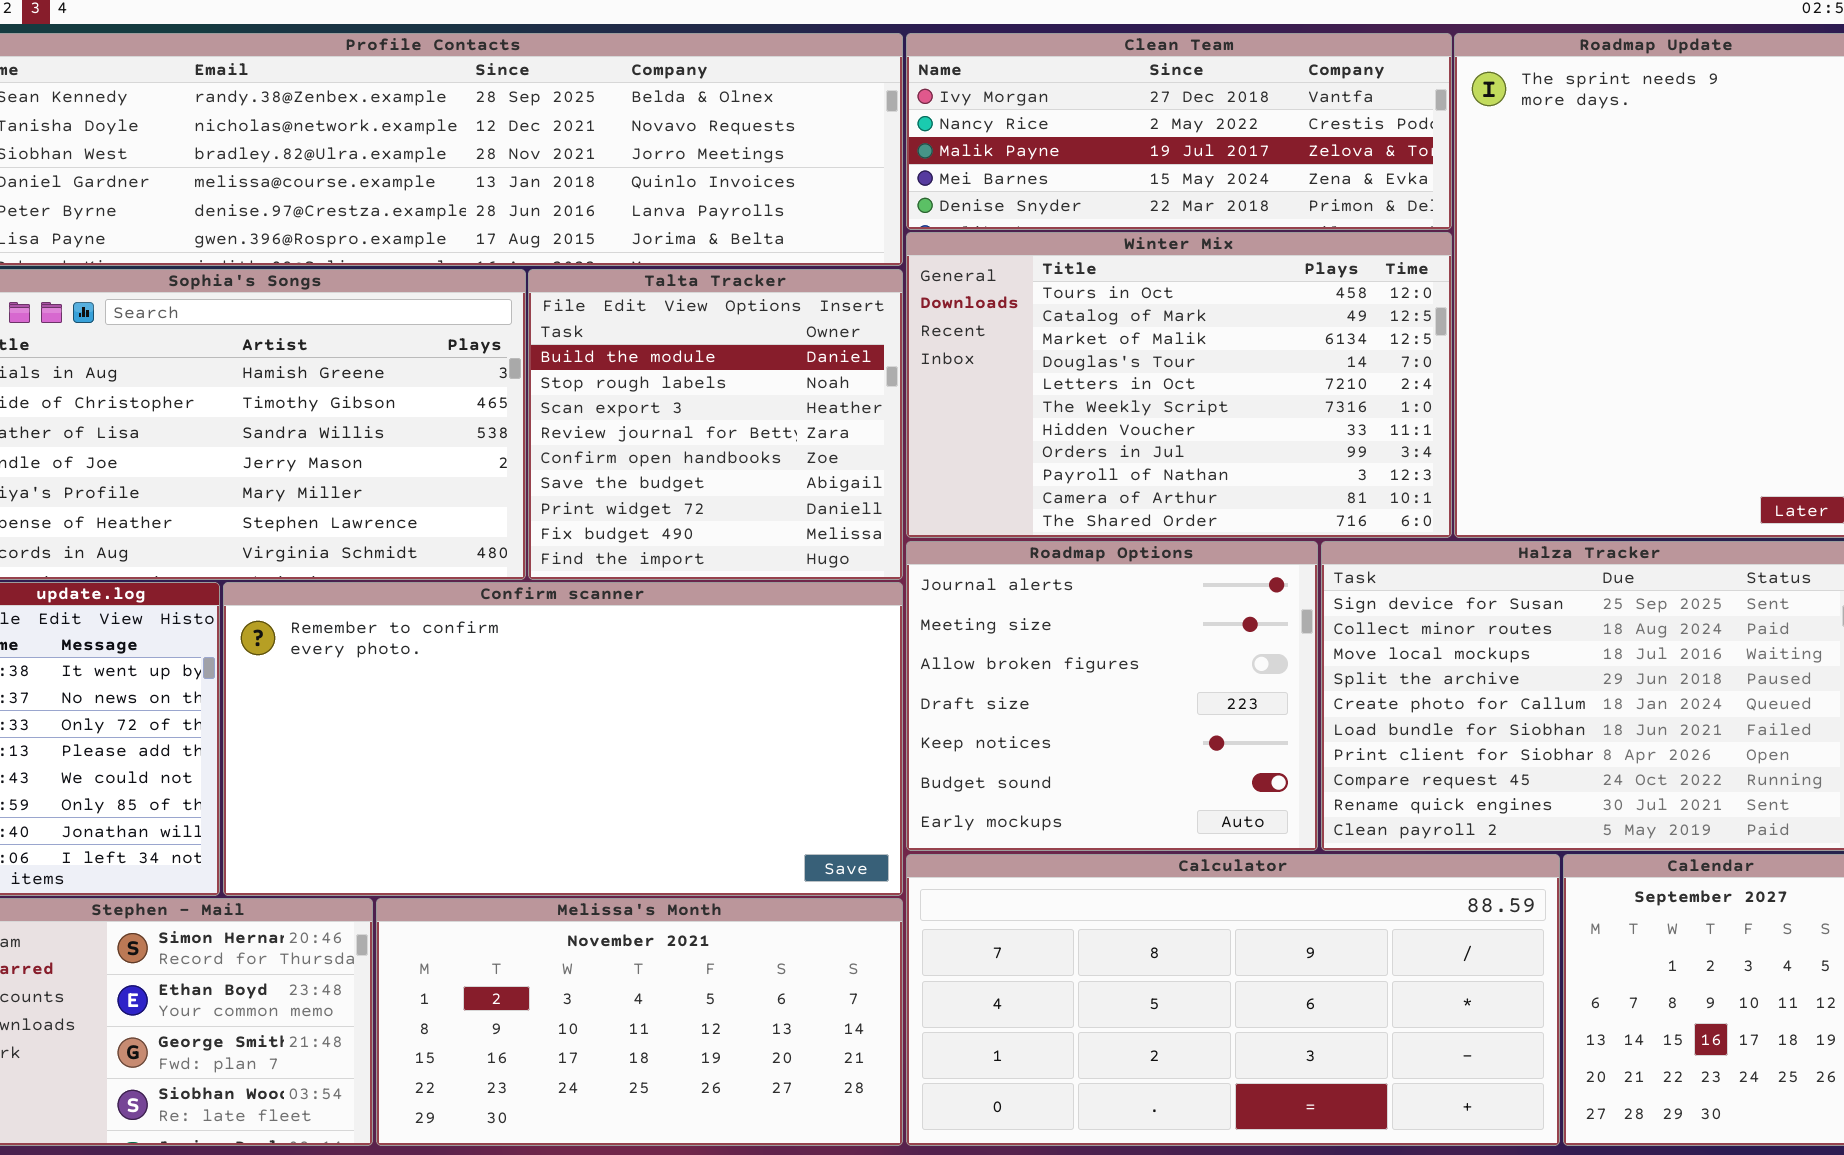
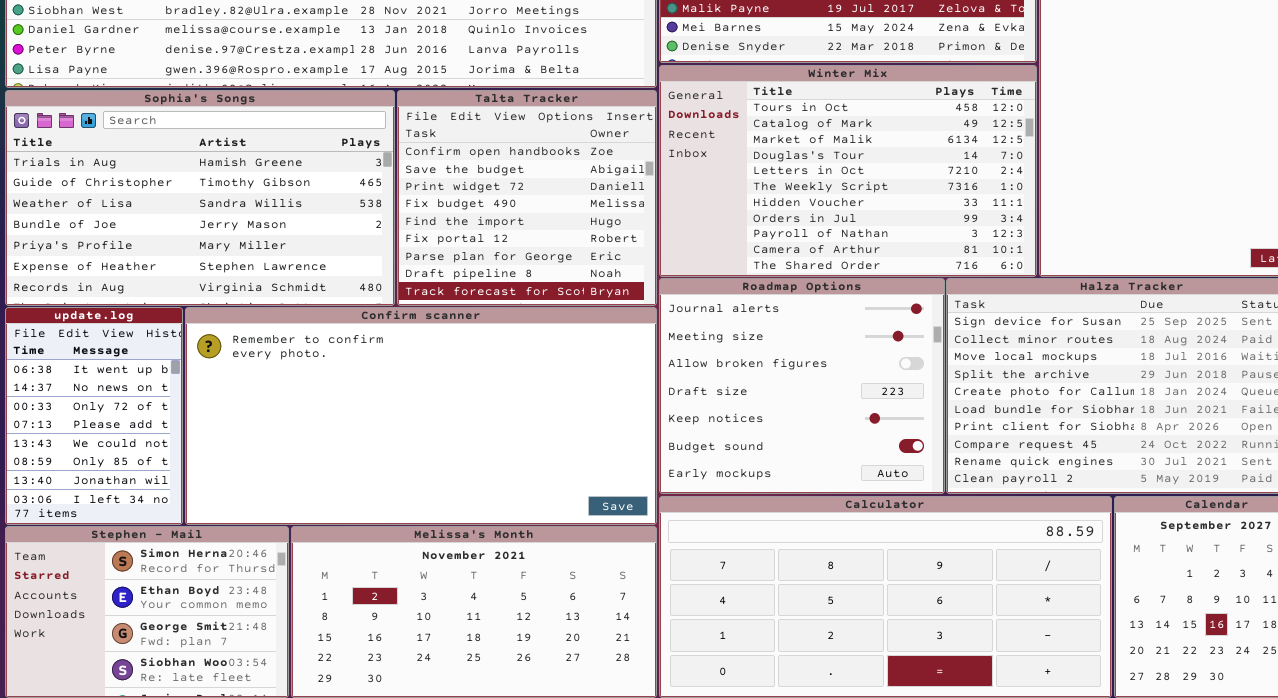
Talta Tracker: [528,269,903,580] -> [397,90,657,306], scrolled down 4 rows

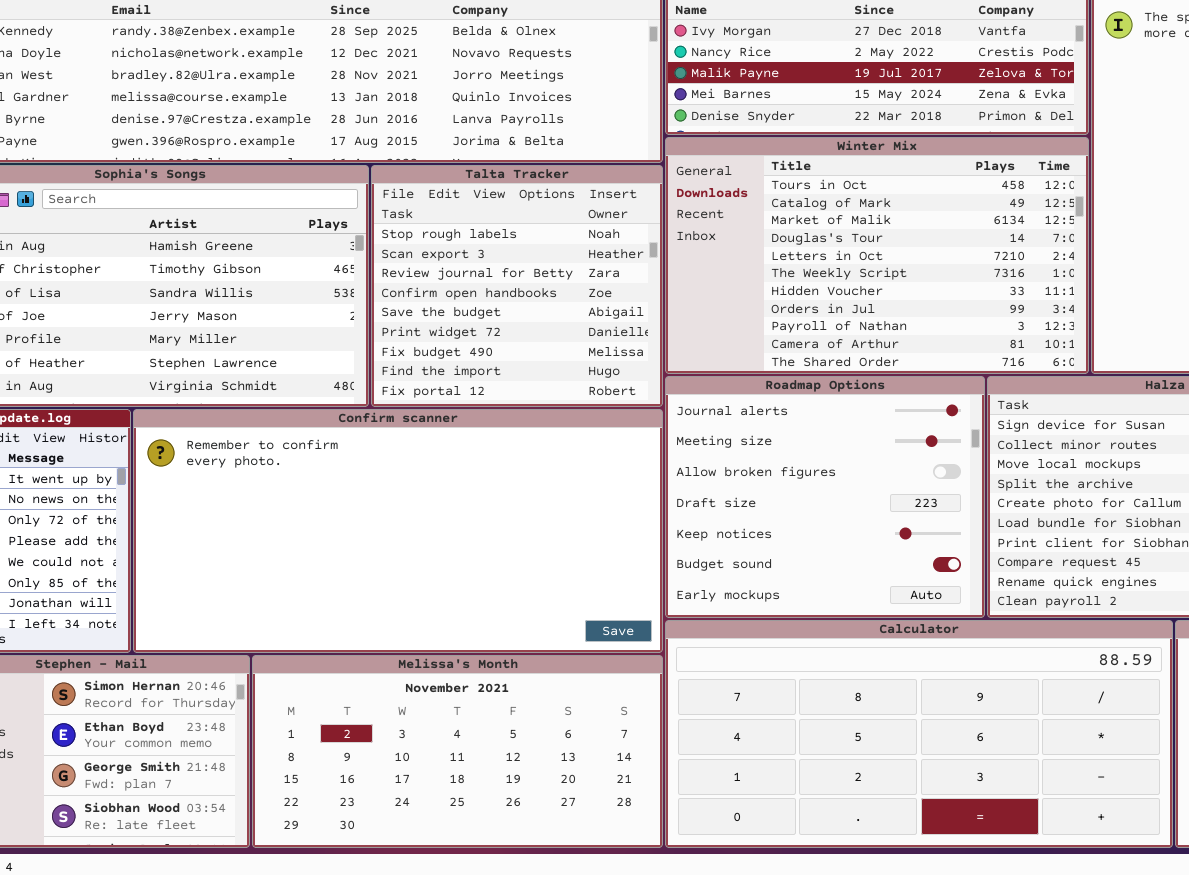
Talta Tracker: [397,90,657,306] -> [371,165,663,407], scrolled up 3 rows

